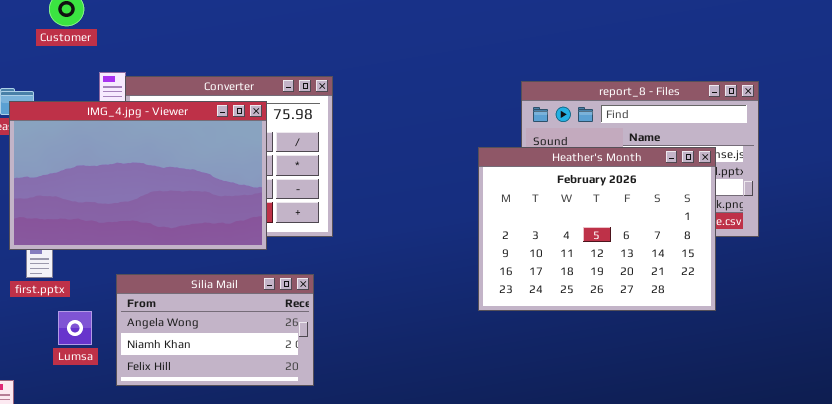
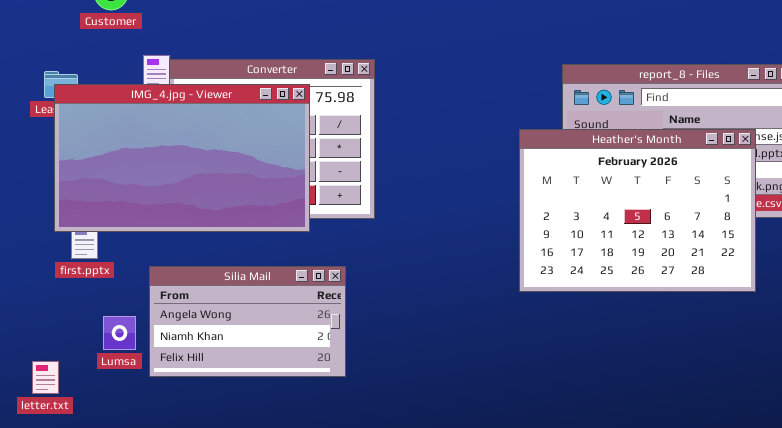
Silia Mail: [116,274,314,386] -> [149,266,346,377], moved
Lumsa: [58,311,92,345] -> [103,316,136,350], moved

